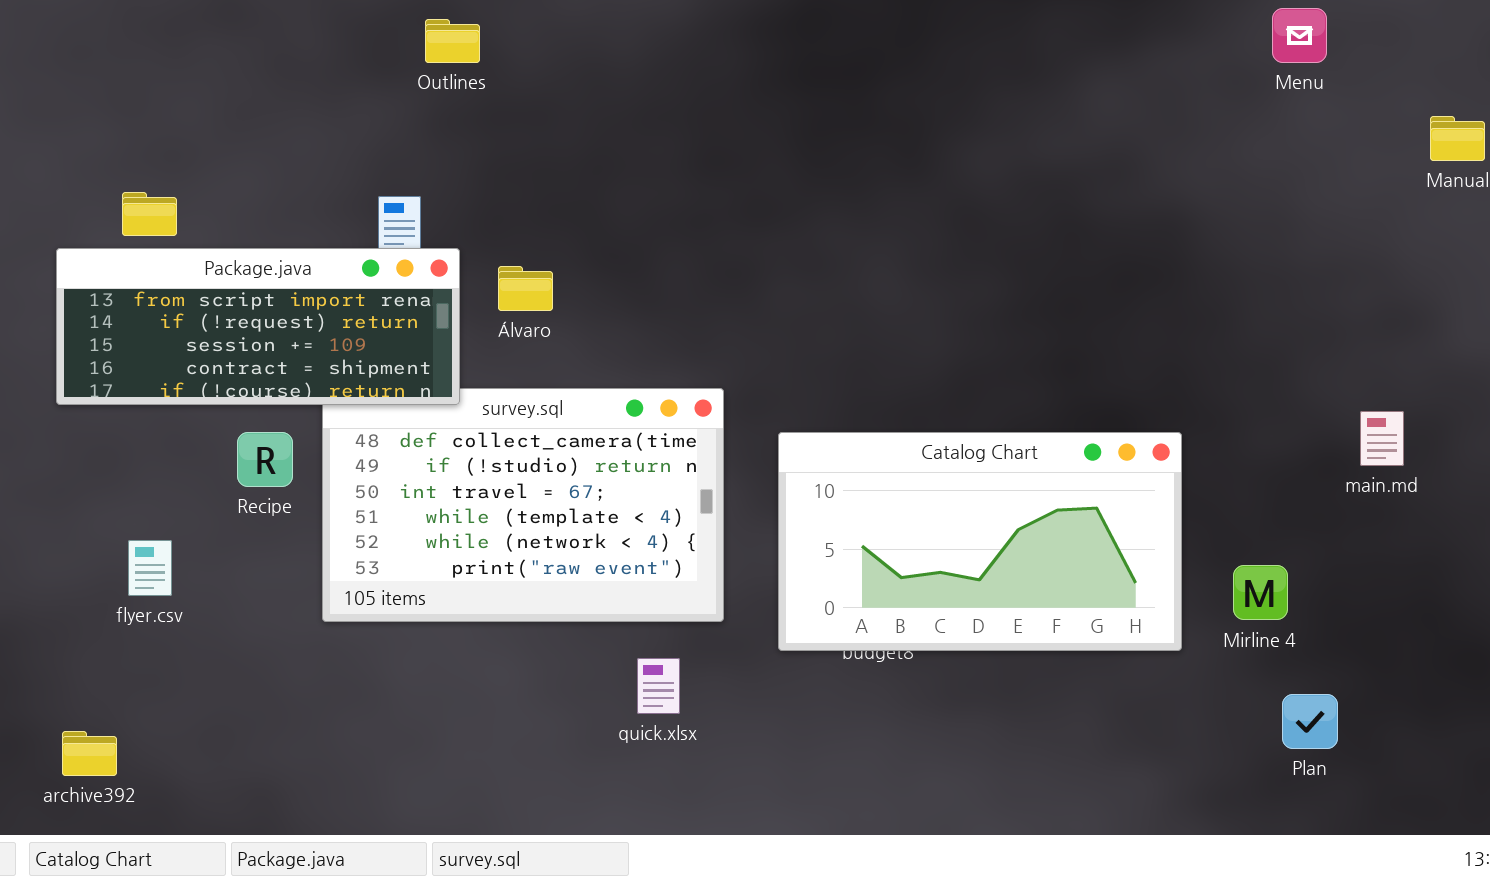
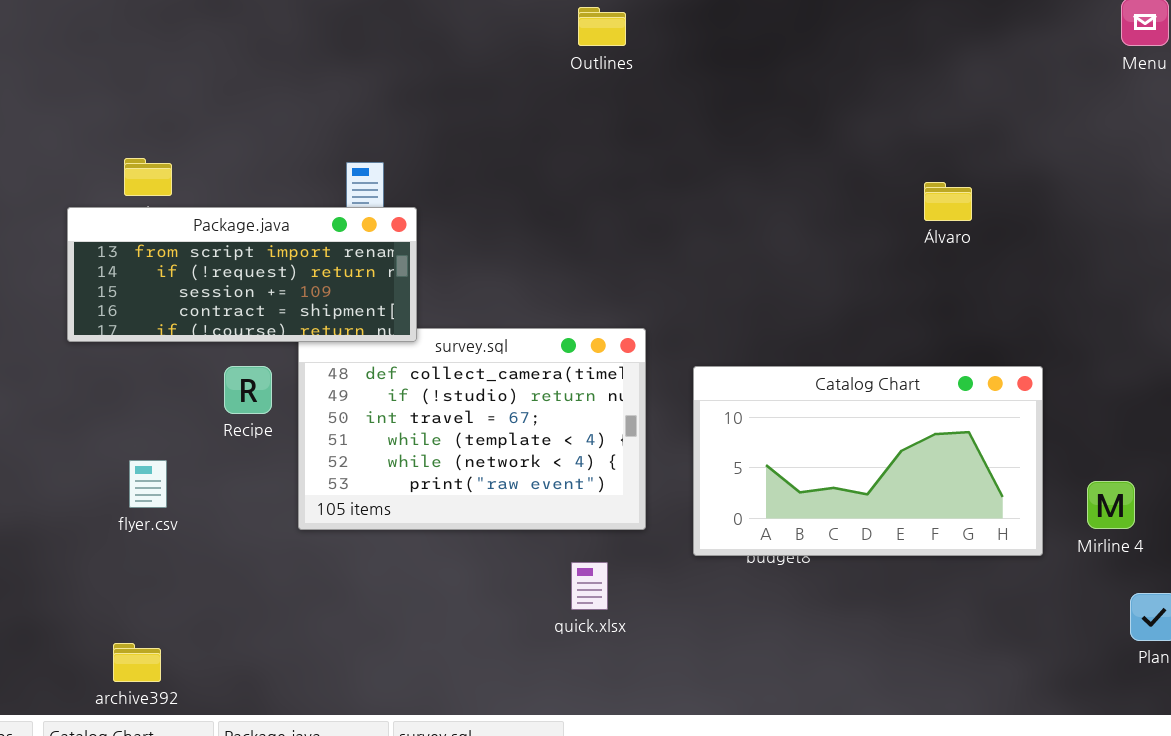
Outlines: [425,19,480,63] -> [578,7,626,46], moved
Álvaro: [498,266,553,311] -> [924,182,972,221], moved
archive392: [62,731,117,776] -> [113,643,161,682], moved

